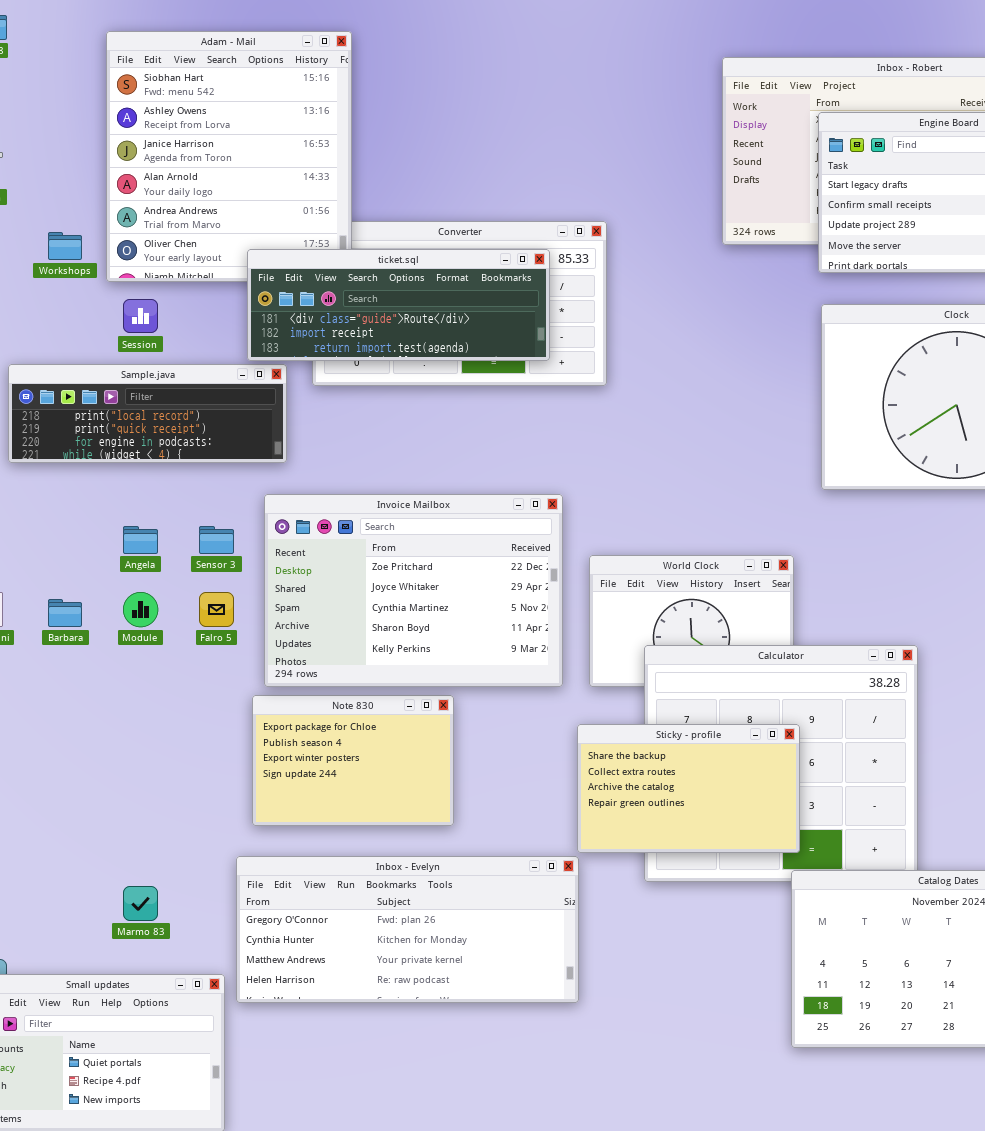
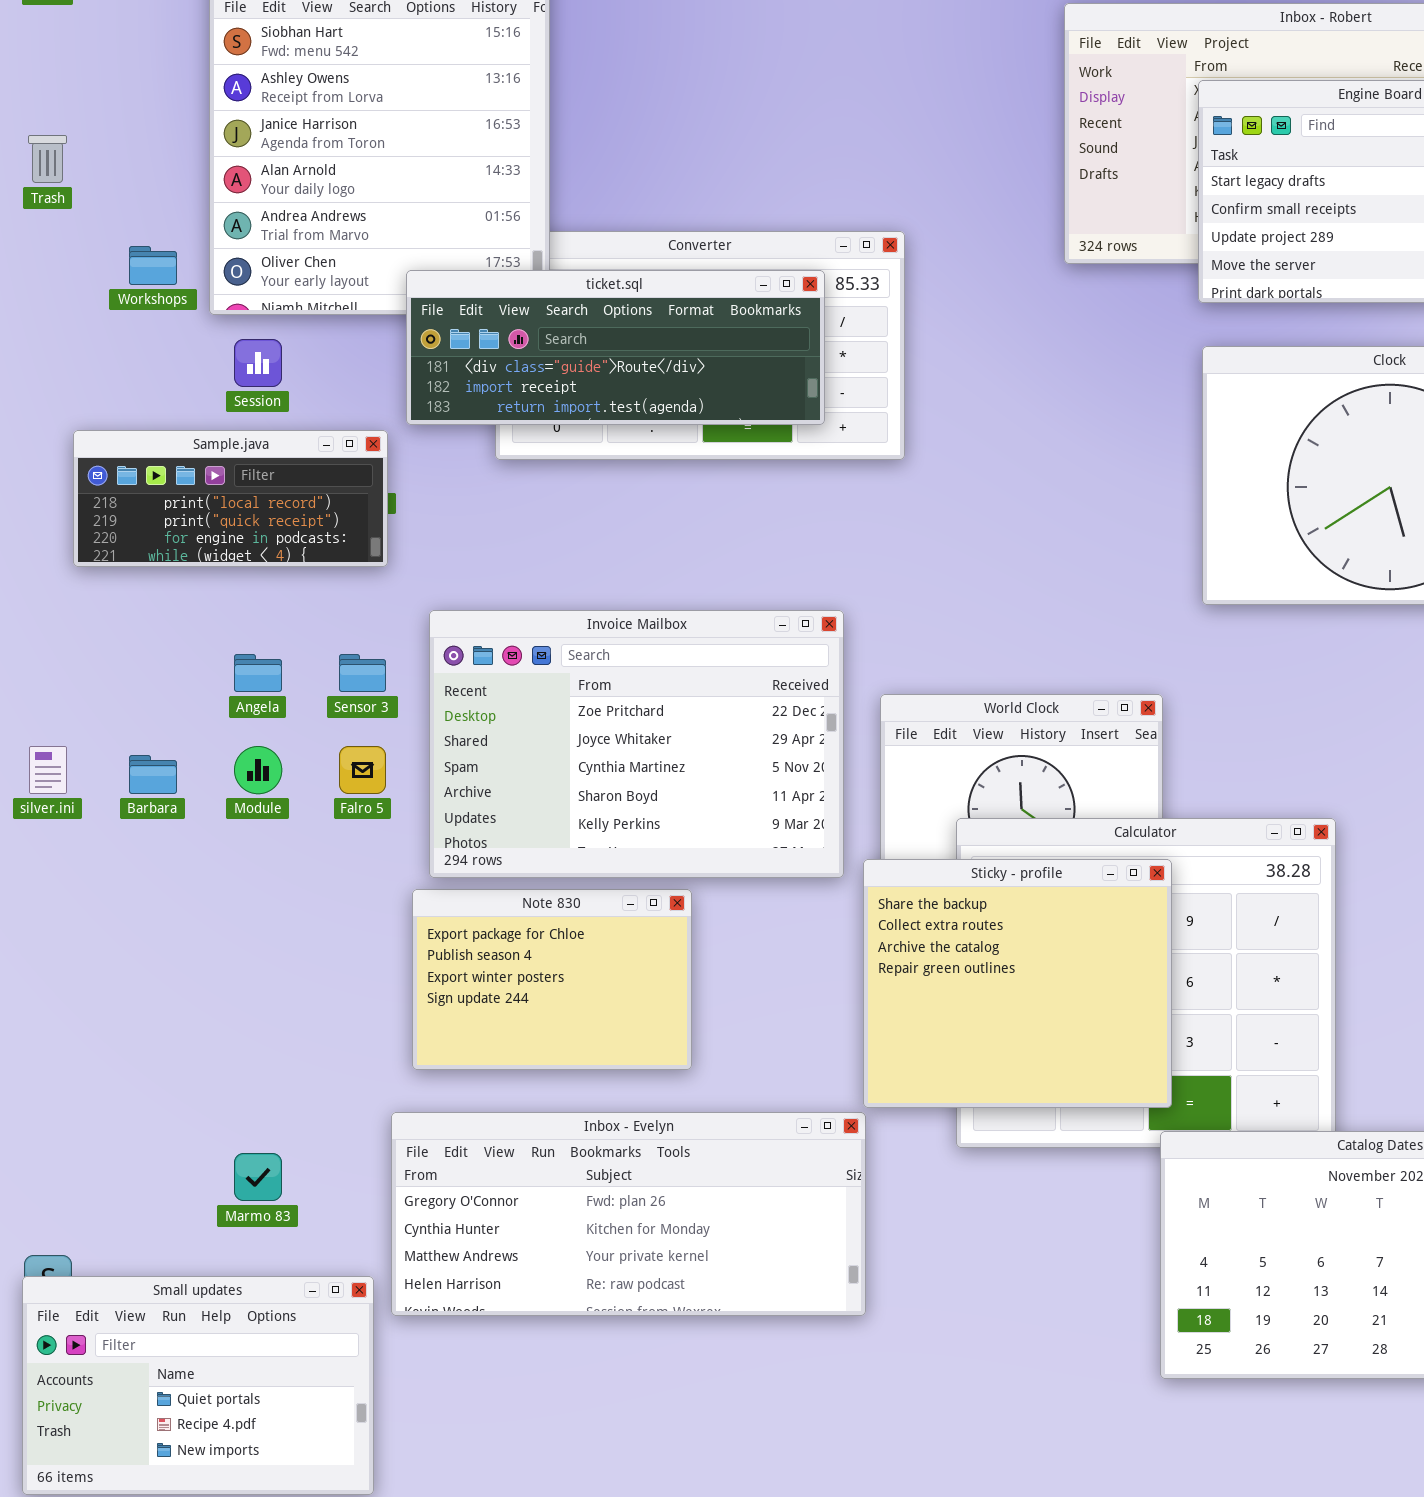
Sample.java: [8,364,287,463] -> [73,430,388,567], resized
Sticky - profile: [577,724,800,853] -> [863,859,1172,1108], resized

